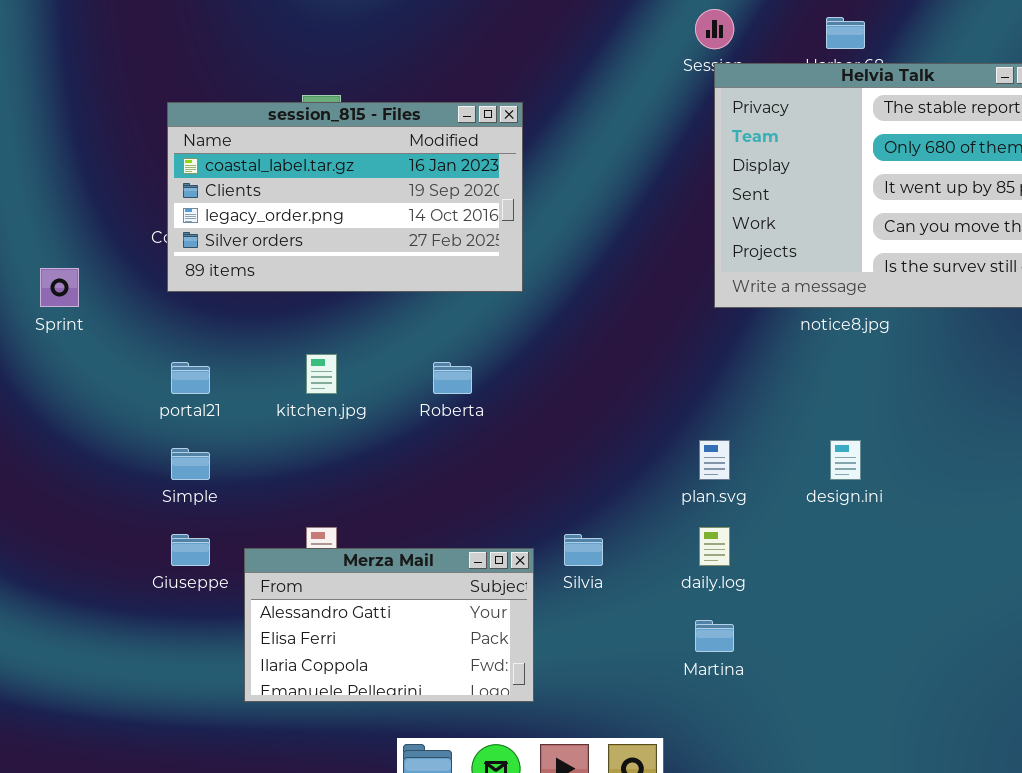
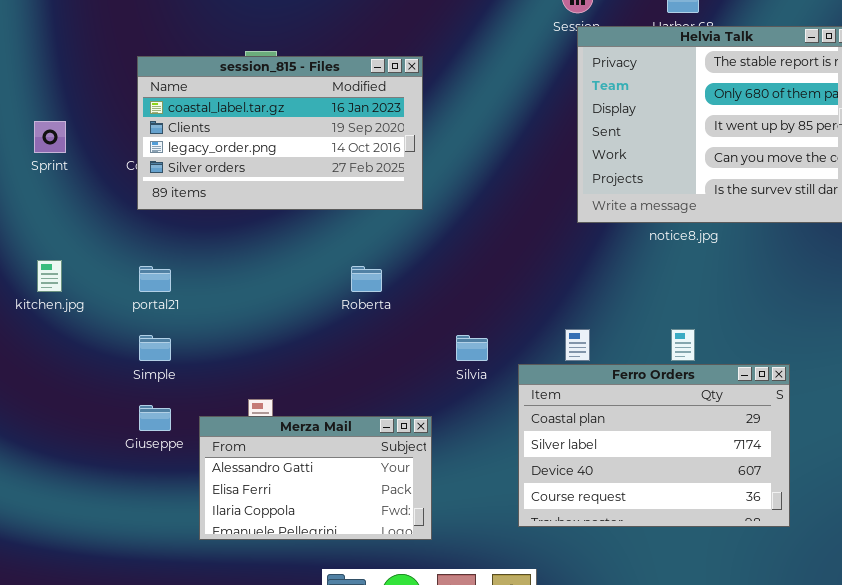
Sprint: [40,268,79,307] -> [34,121,66,153], moved
kitchen.jpg: [306,354,337,394] -> [37,260,62,292], moved
Ferro Orders: none -> [518,364,790,527], opened
Silvia: [564,534,603,566] -> [456,335,488,361], moved

